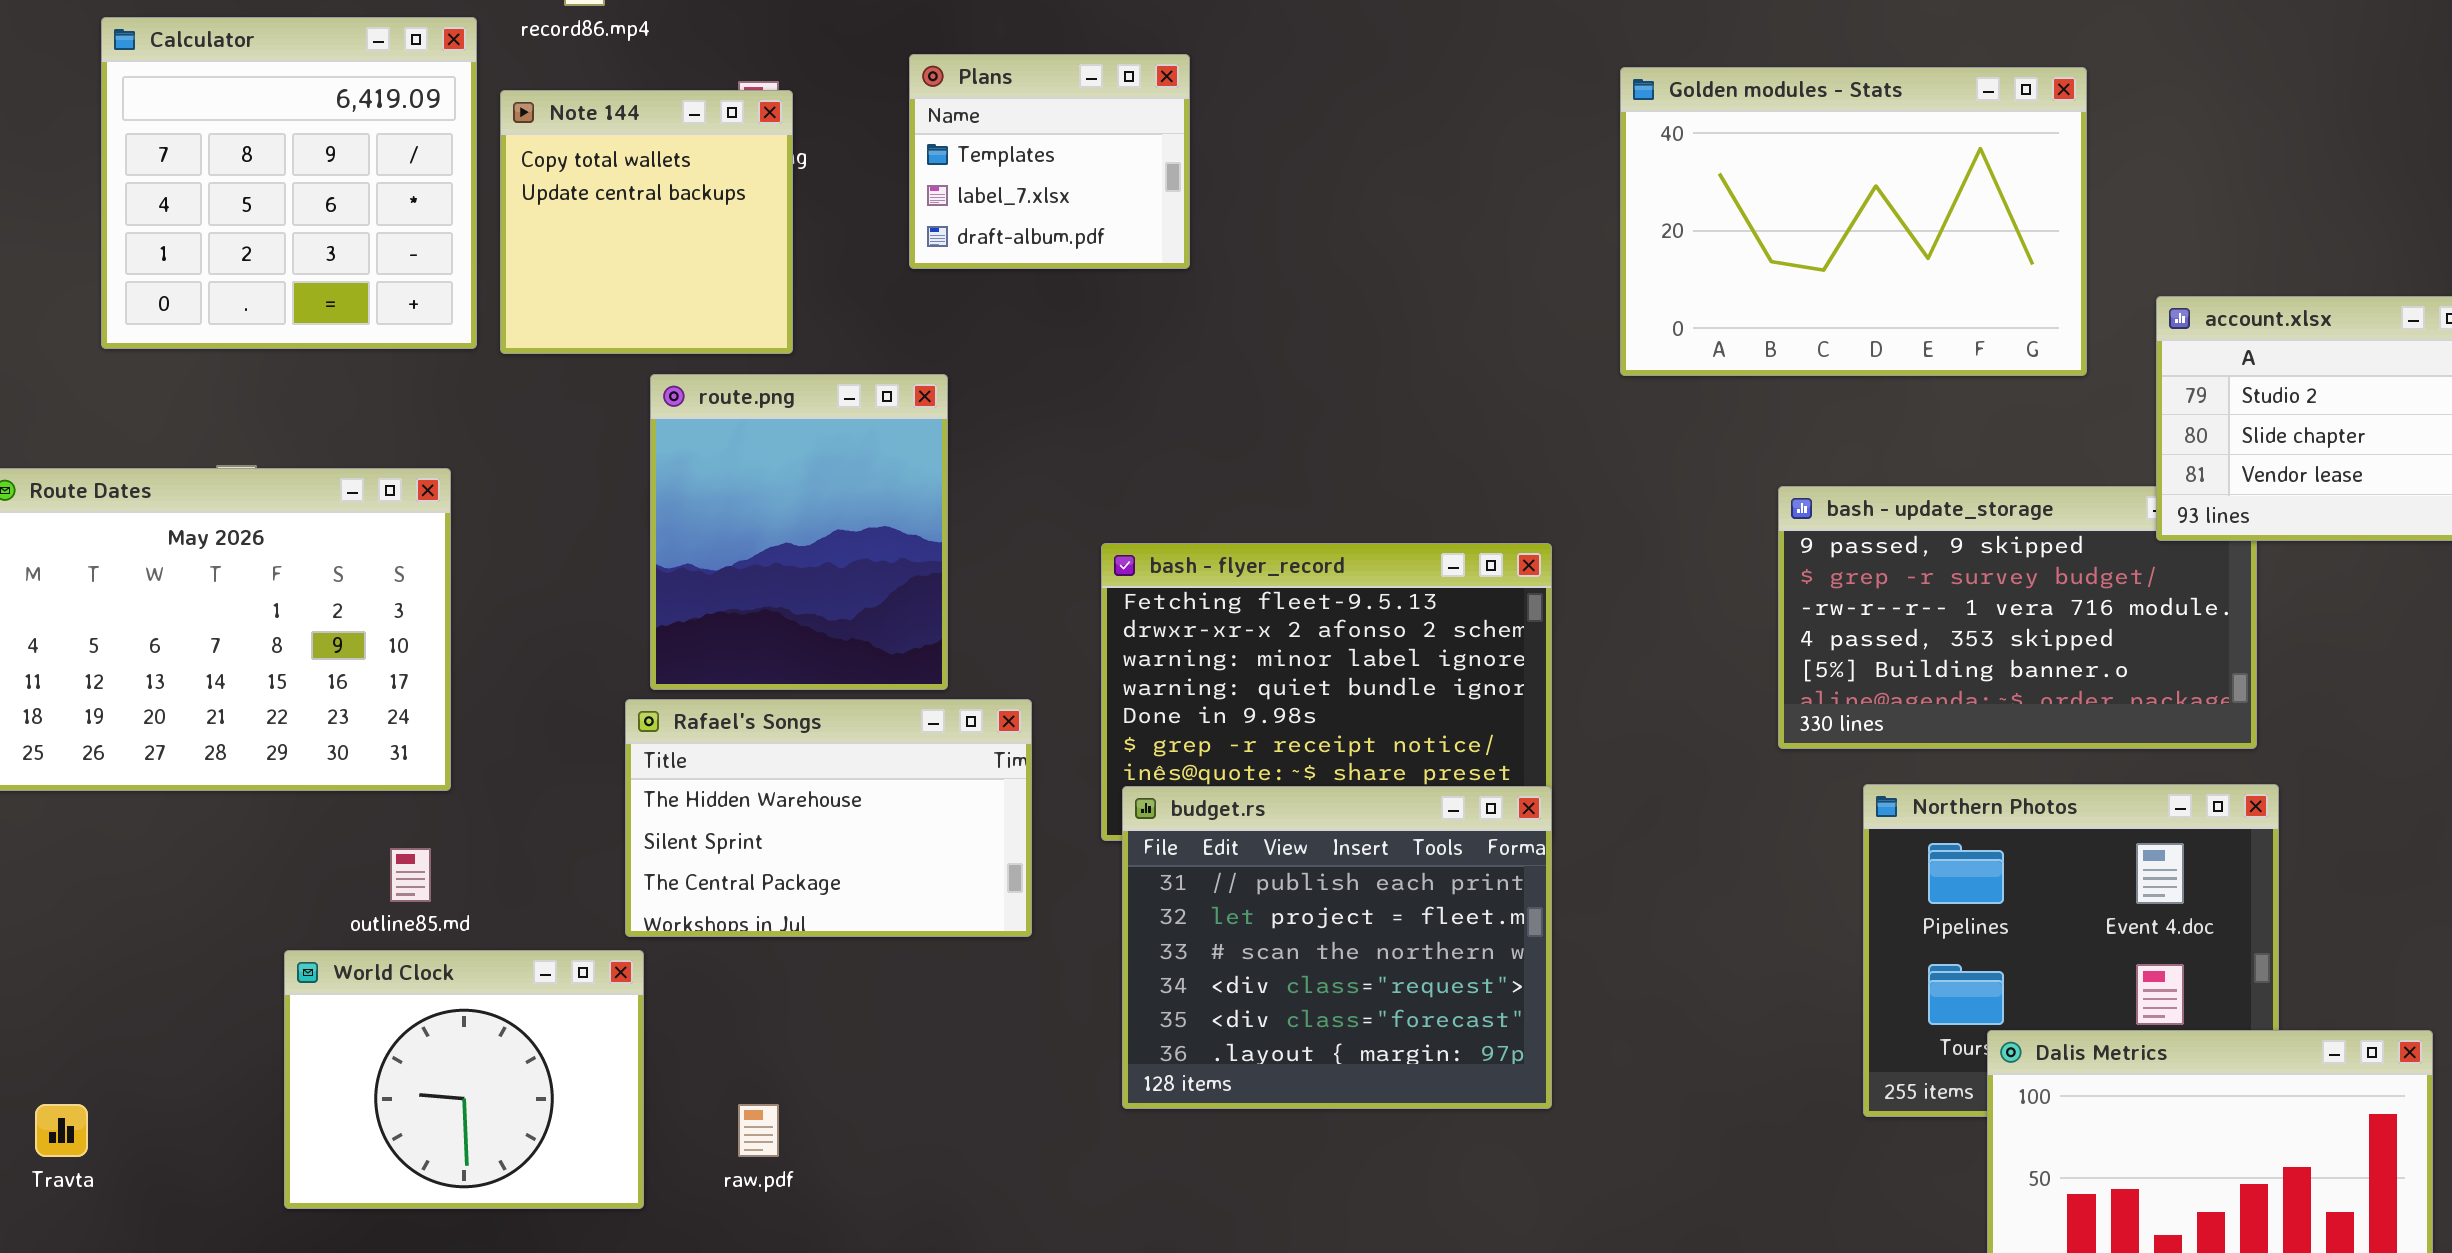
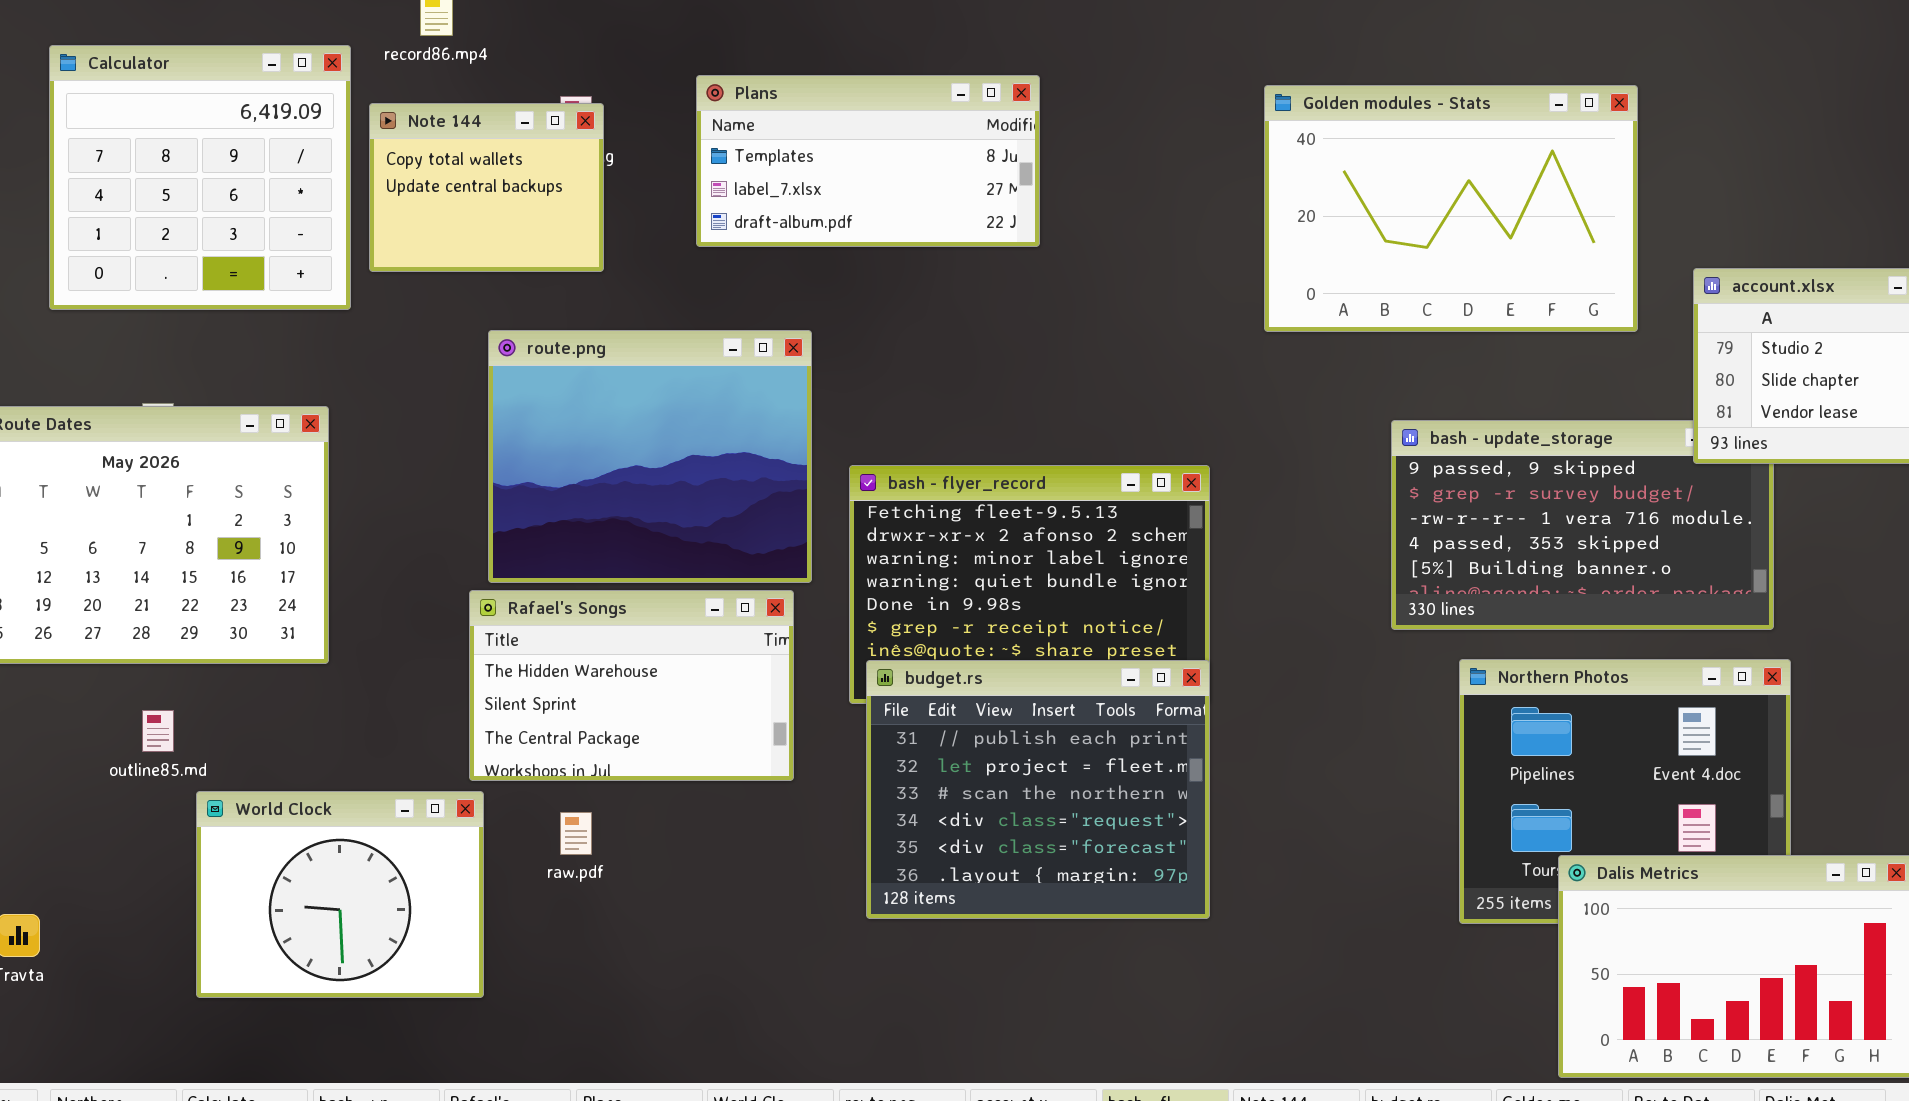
Plans: [909,54,1190,269] -> [696,75,1040,247], resized
Note 144: [500,90,793,354] -> [369,103,604,272], resized
route.png: [650,374,948,690] -> [488,330,812,583], resized
outline85.md: [390,848,431,902] -> [142,710,174,752], moved
raw.pdf: [738,1104,779,1157] -> [560,812,592,855], moved

